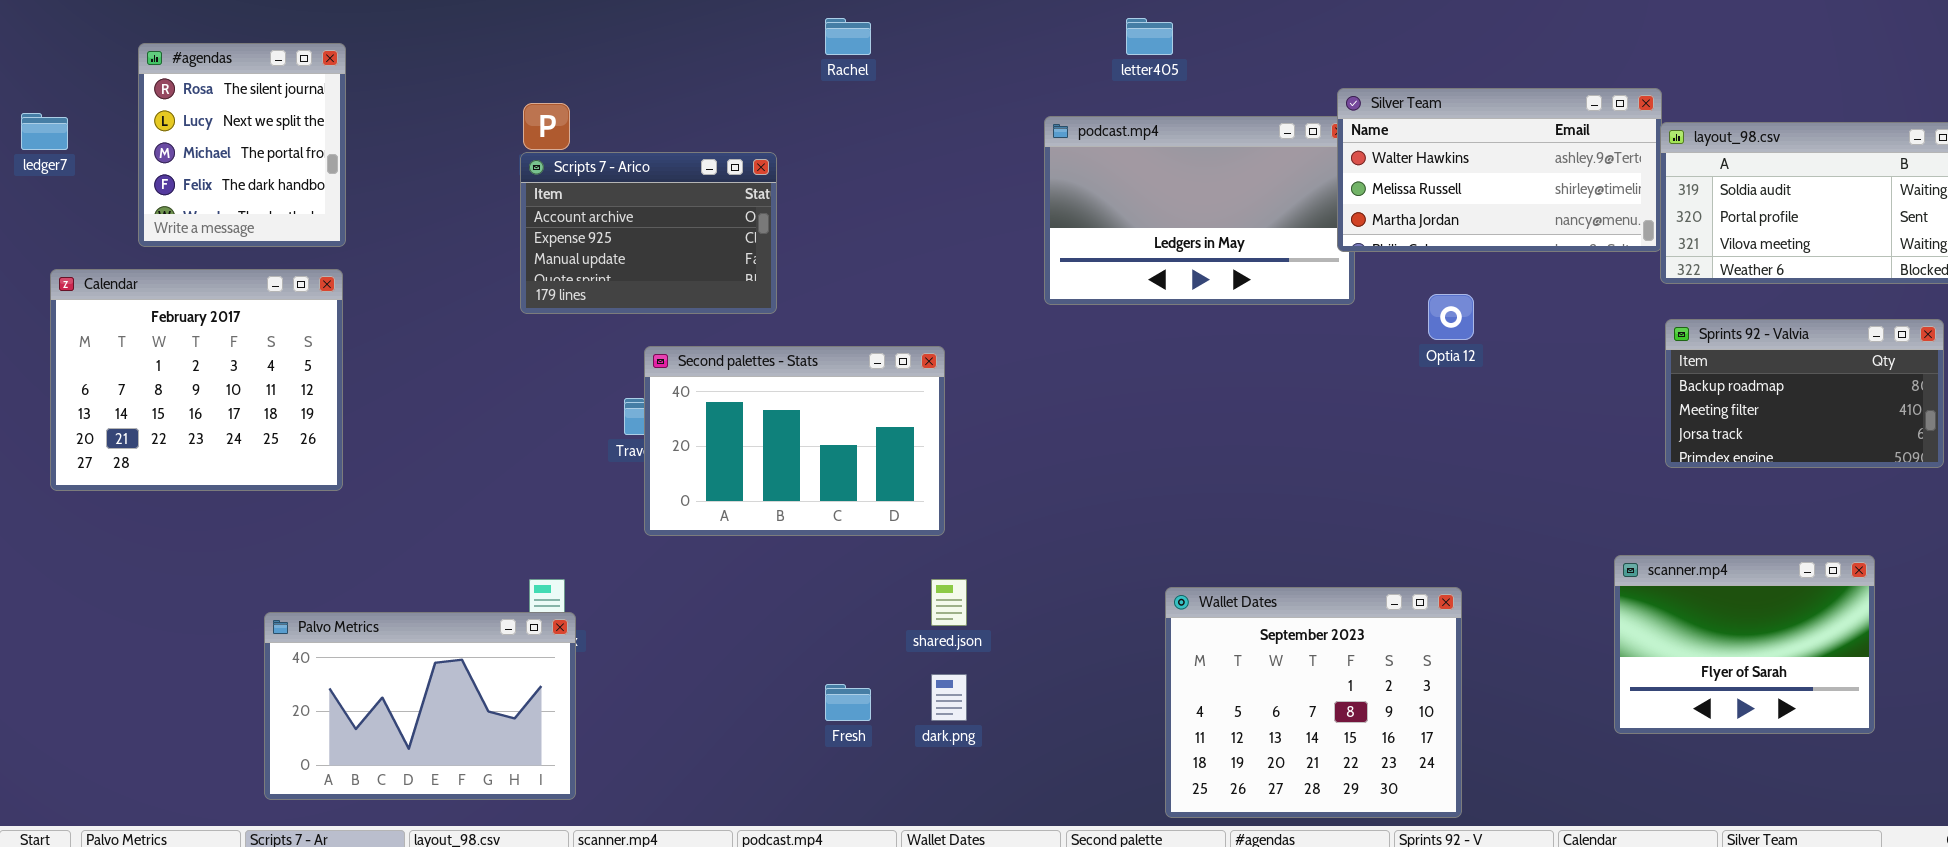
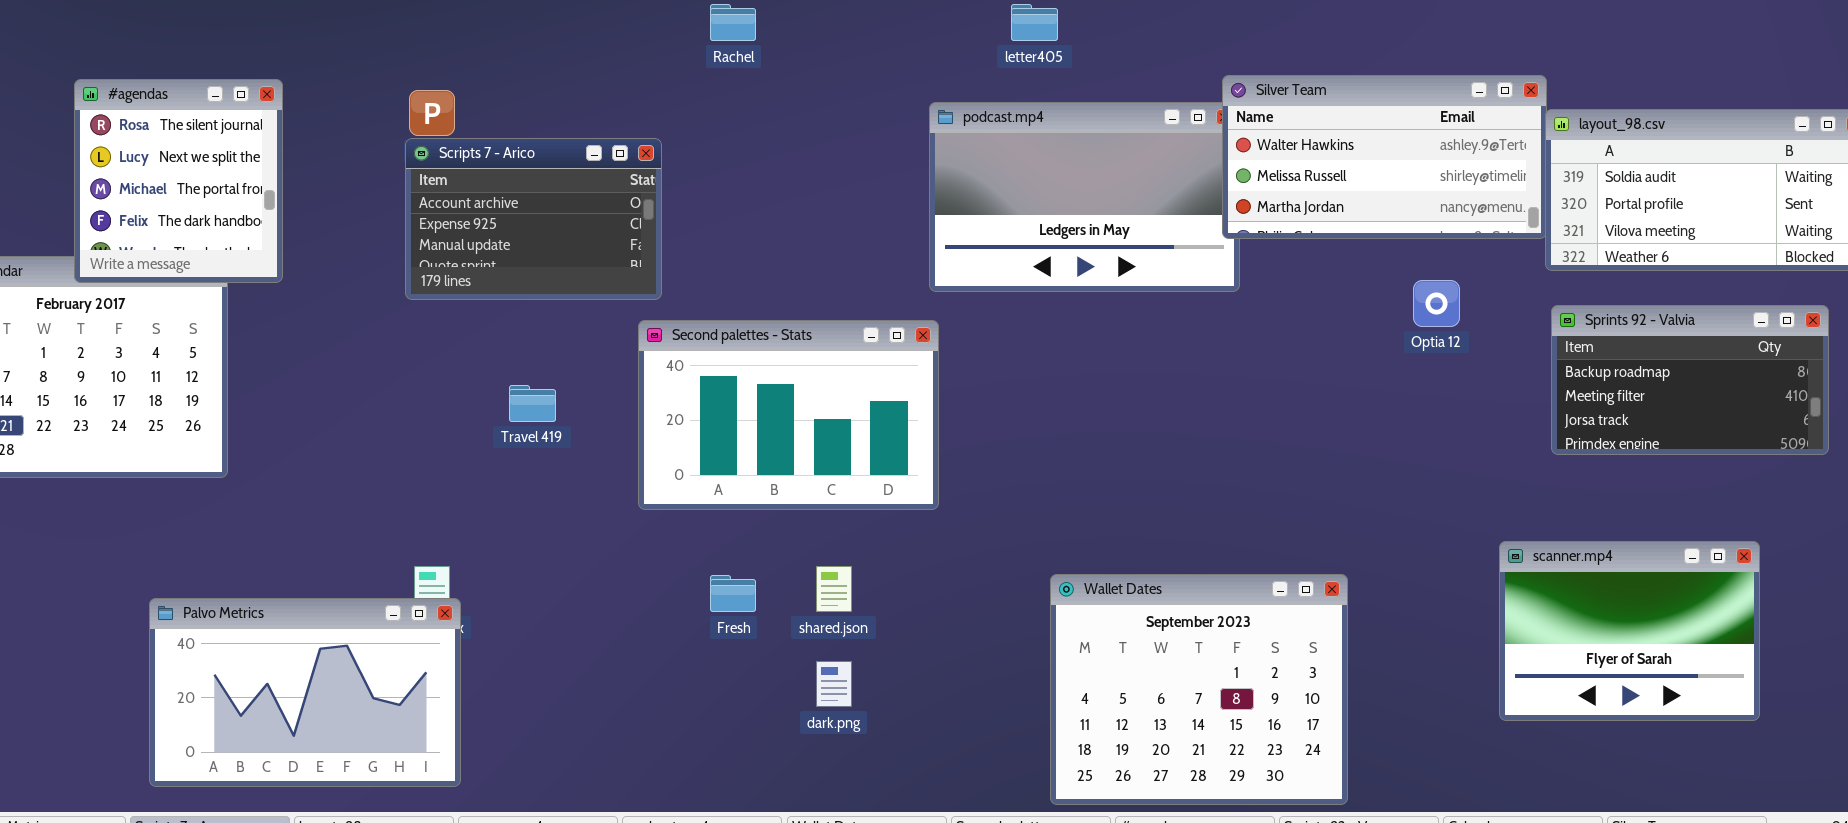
#agendas: [138,43,346,247] -> [74,79,283,283], moved
Optia 12: [1428,294,1474,340] -> [1413,280,1460,327], moved
Second palettes - Stats: [644,346,945,536] -> [638,320,939,510], moved
Fresh: [825,684,871,721] -> [710,575,756,612], moved

